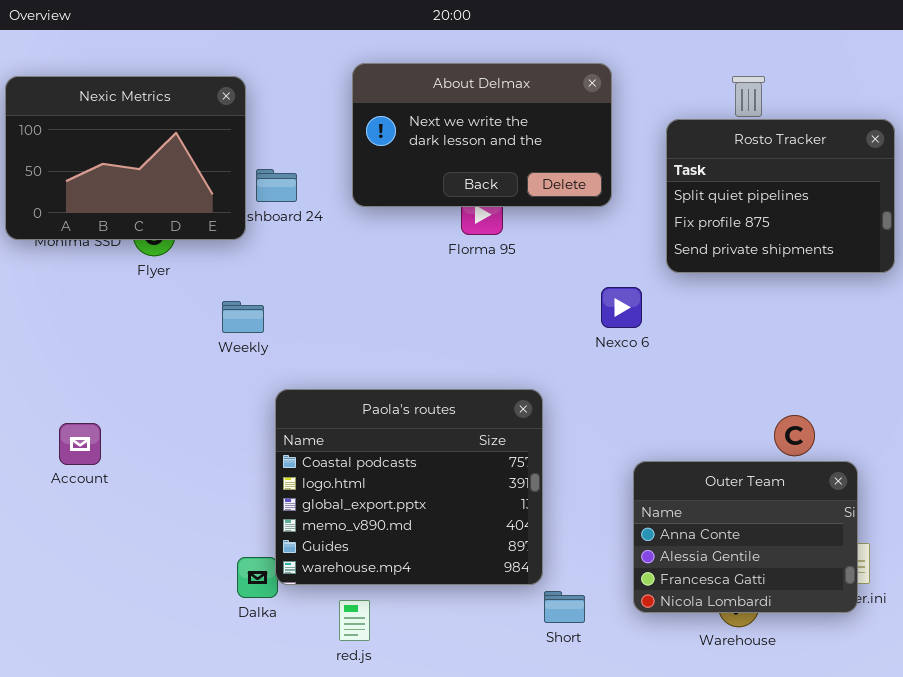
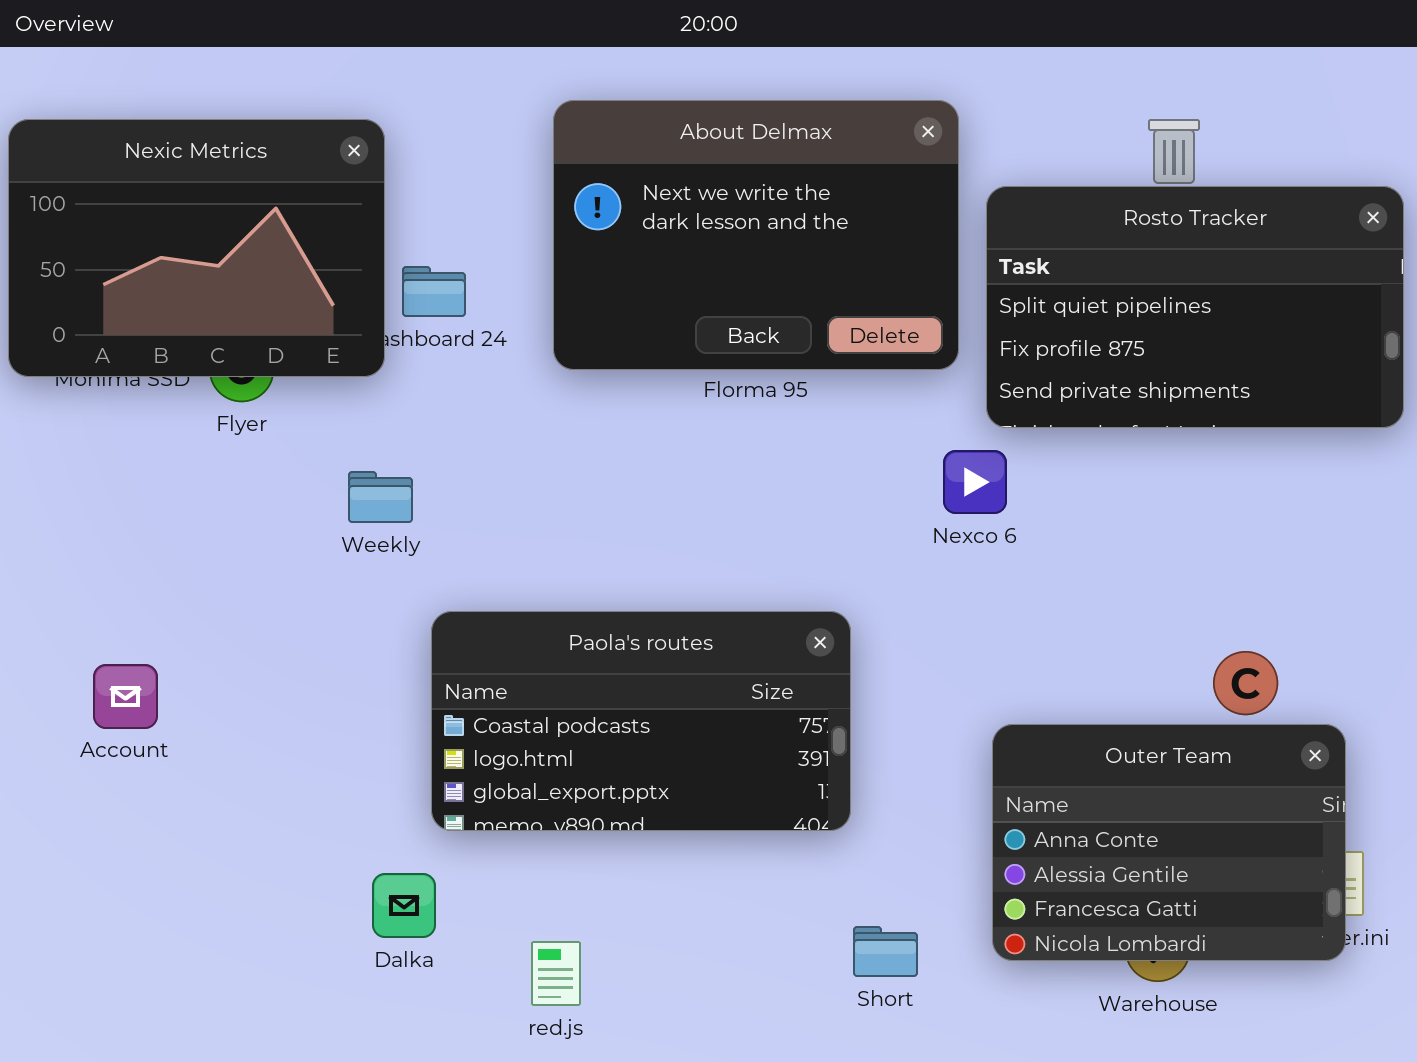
About Delmax: [352,63,612,207] -> [553,100,959,370], resized
Rosto Tracker: [666,119,895,273] -> [986,186,1404,428], resized
Paola's routes: [275,389,543,585] -> [431,611,851,831], resized

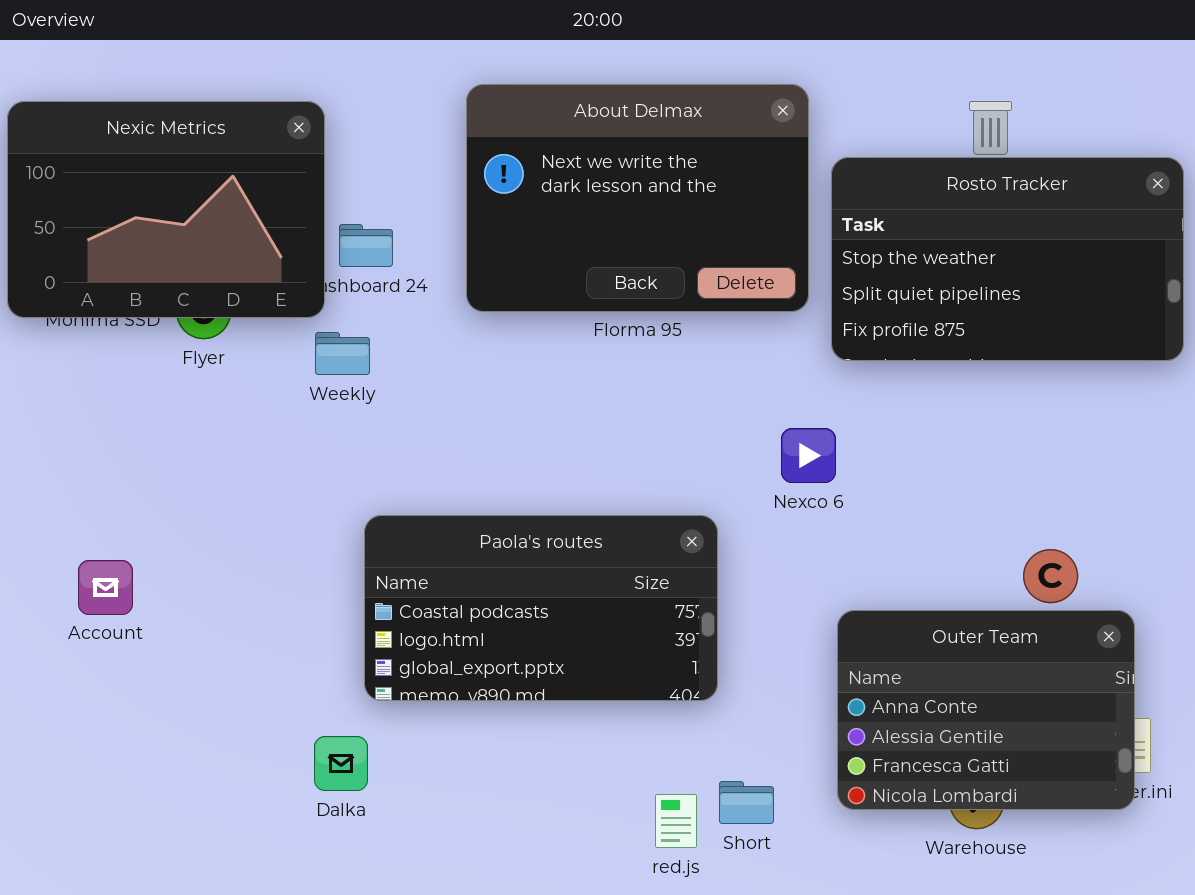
Rosto Tracker: [986,186,1404,428] -> [831,157,1184,361], scrolled up 1 row
Nexco 6: [943,450,1007,514] -> [781,428,836,483], moved
Weekly: [348,471,413,523] -> [315,332,370,375], moved
red.js: [531,941,581,1006] -> [655,794,697,848], moved

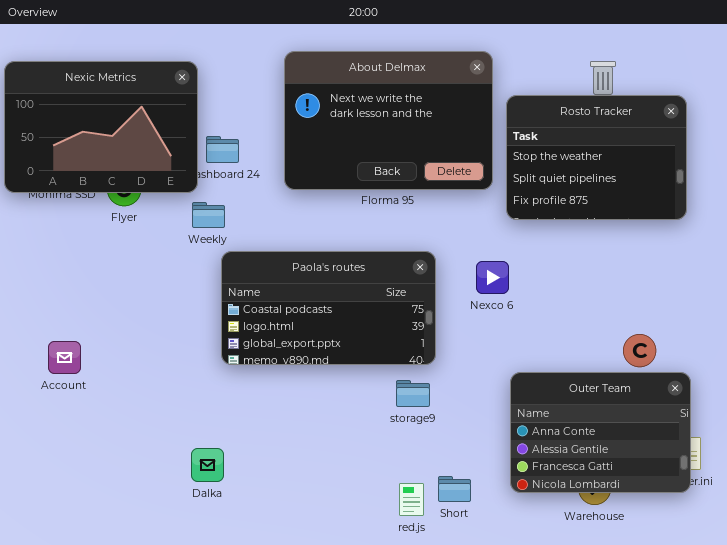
Rosto Tracker: [831,157,1184,361] -> [506,95,687,220], resized
Paola's routes: [364,515,718,701] -> [221,251,436,365], moved

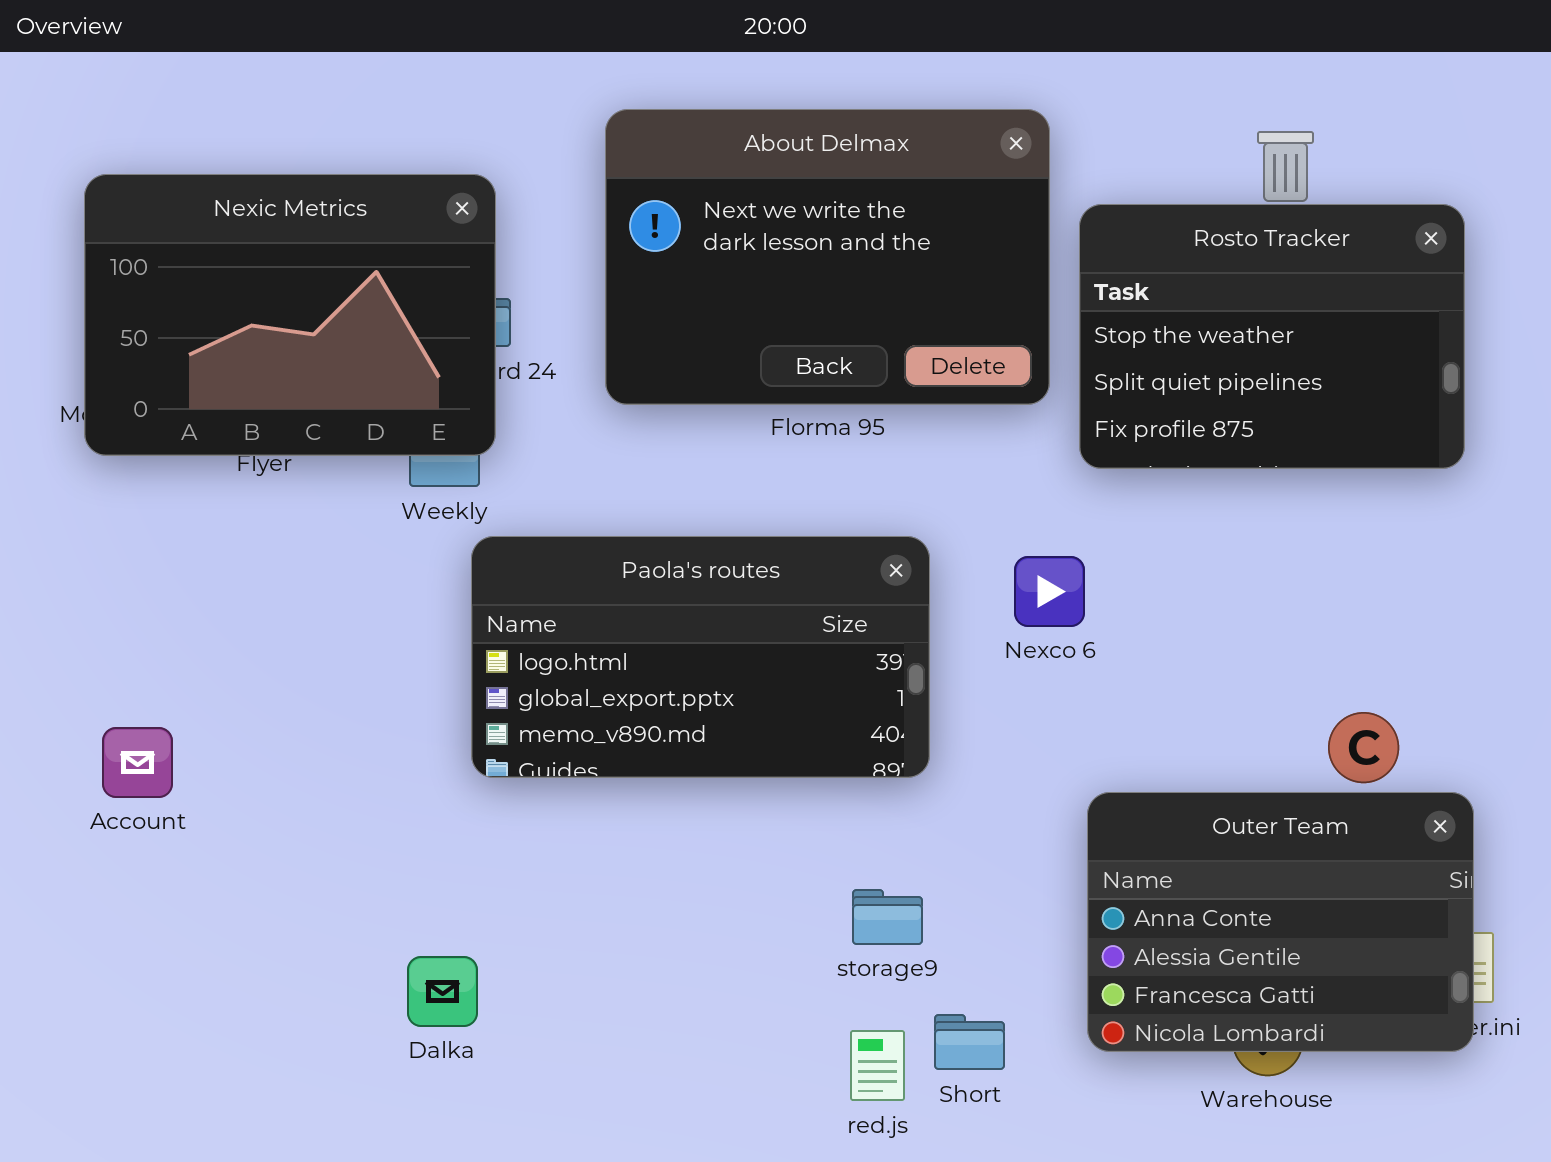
Nexic Metrics: [4,61,198,193] -> [84,174,496,456], moved
Paola's routes: [221,251,436,365] -> [471,536,930,778], scrolled down 1 row
storage9: [396,380,430,407] -> [852,889,923,945], moved

